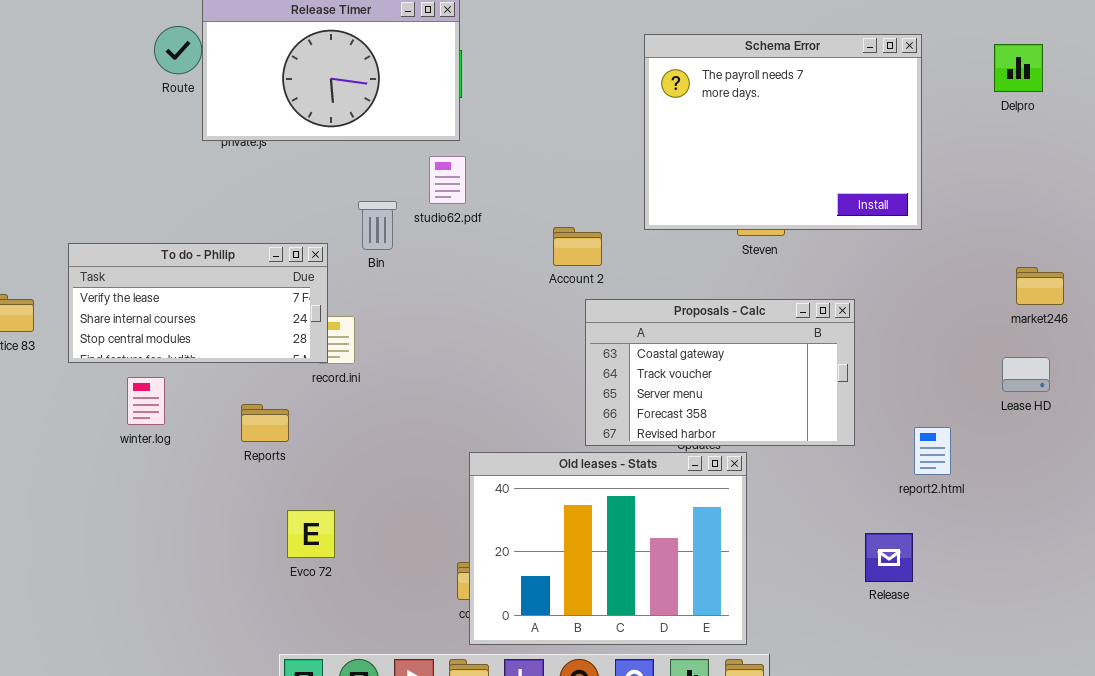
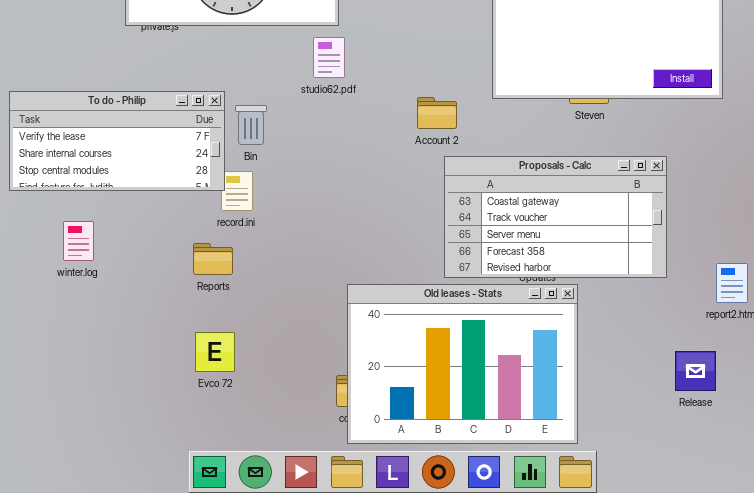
Bin: [358,201,397,250] -> [235,105,267,145], moved
To do - Philip: [68,243,328,363] -> [9,91,225,191], moved
Reports: [241,404,289,442] -> [193,243,233,275], moved

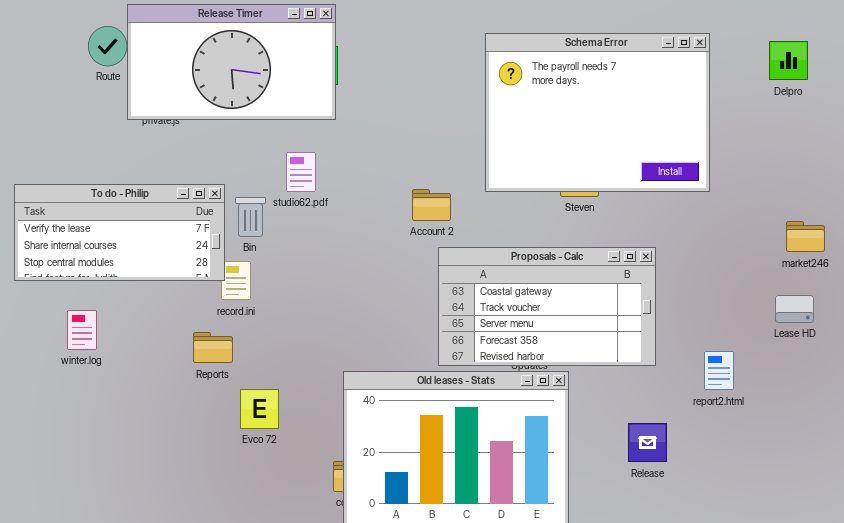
studio62.pdf: [313,37,345,78] -> [286,152,316,192], moved
Evco 72: [195,332,235,372] -> [240,389,279,429], moved
Release: [675,351,716,391] -> [628,423,667,462], moved

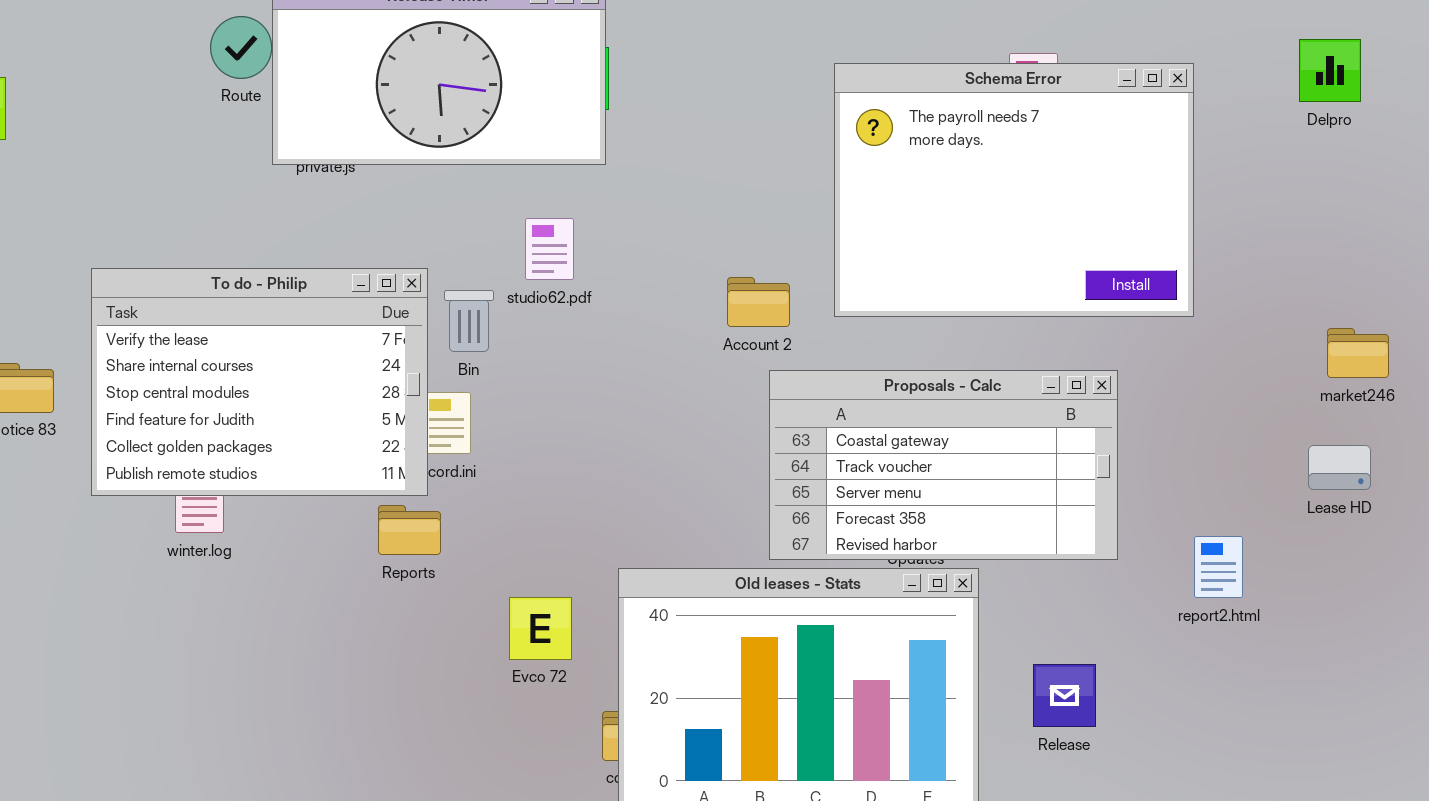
Schema Error: [485,33,710,192] -> [834,63,1194,317], moved
To do - Philip: [14,184,225,281] -> [91,268,428,496], resized
Evco 72: [240,389,279,429] -> [509,597,572,660], moved
Release: [628,423,667,462] -> [1033,664,1096,727], moved

